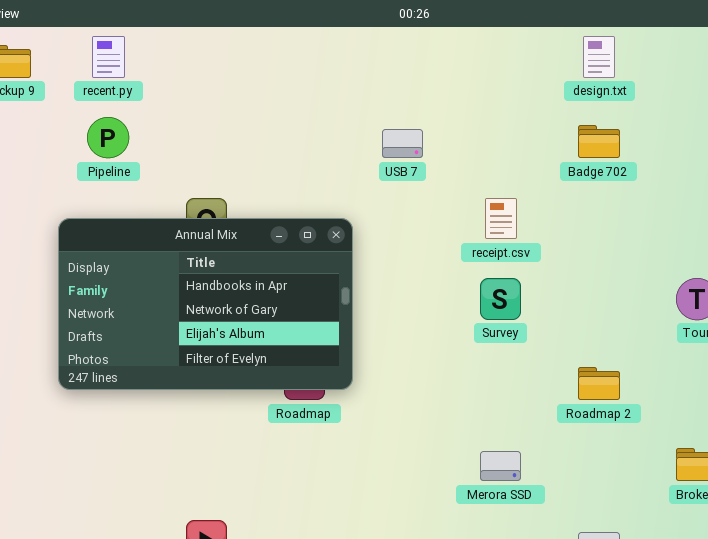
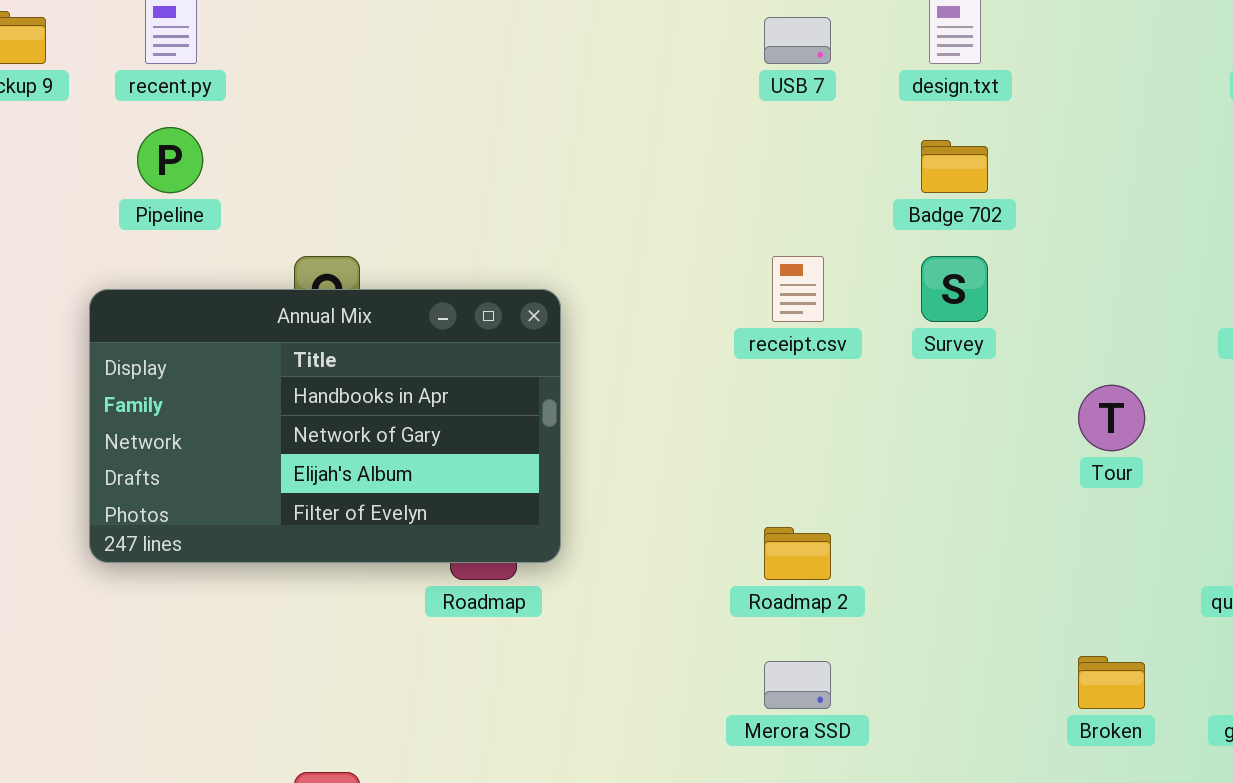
USB 7: [382,129,423,158] -> [764,17,831,64], moved
Survey: [480,278,521,320] -> [921,256,988,322], moved
Roadmap 2: [578,367,620,400] -> [764,527,831,580], moved

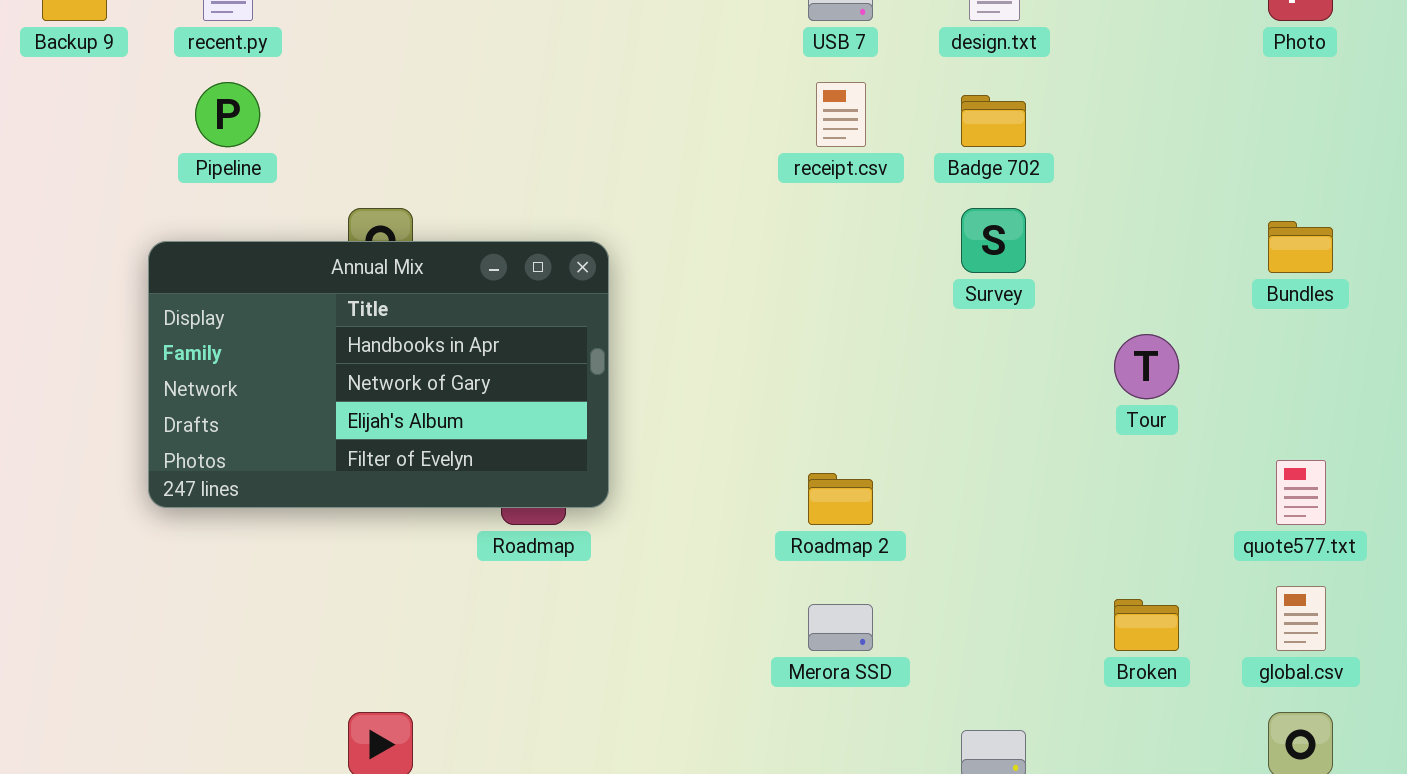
receipt.csv: [772,256,824,322] -> [816,82,866,147], moved

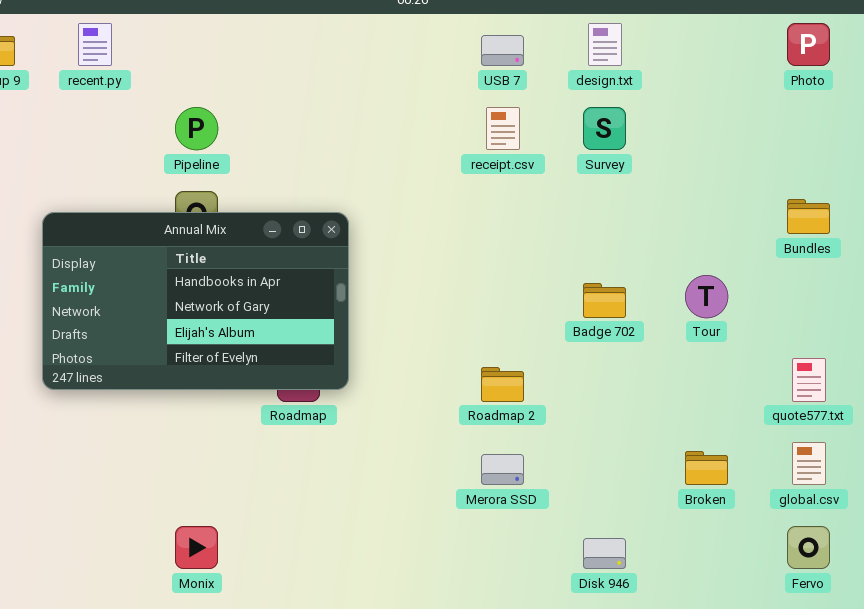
Pipeline: [195,82,260,147] -> [175,107,218,150], moved
Badge 702: [961,95,1026,147] -> [583,283,626,318], moved
Survey: [961,208,1026,273] -> [583,107,626,150], moved

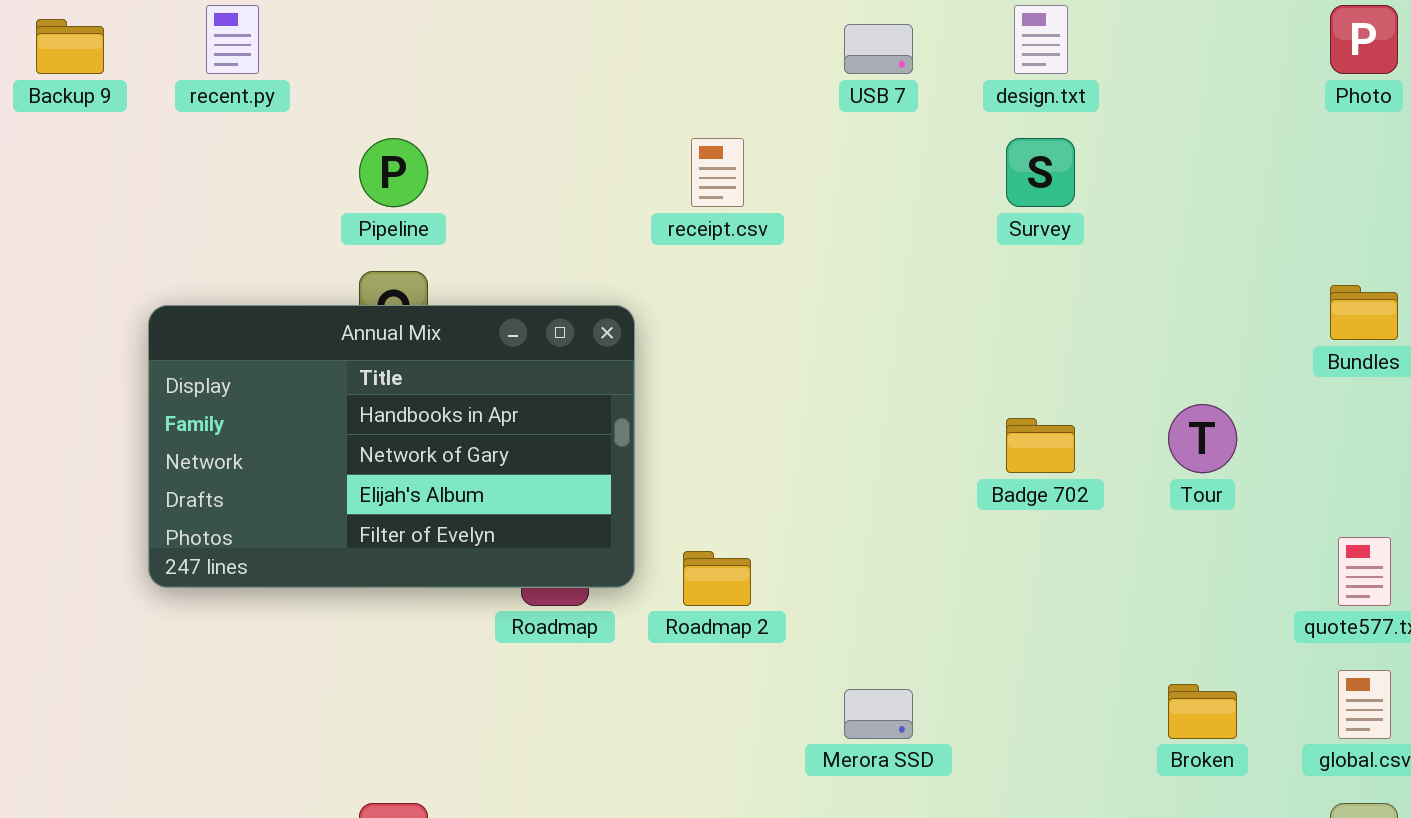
receipt.csv: [486,107,520,150] -> [691,138,744,207], moved
Roadmap 2: [481,367,524,402] -> [683,551,751,606], moved

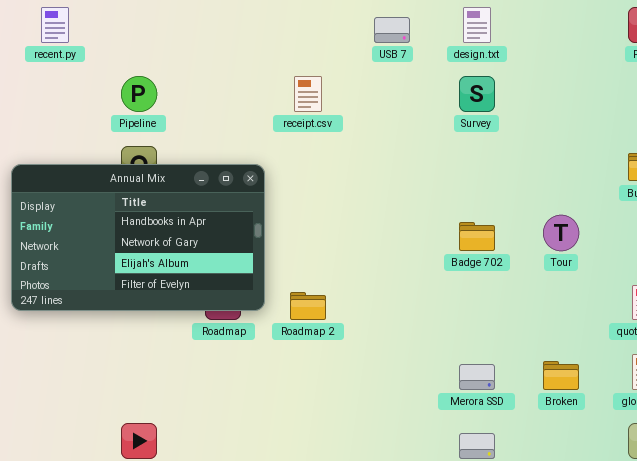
Merora SSD: [844,689,913,739] -> [459,364,495,390], moved

